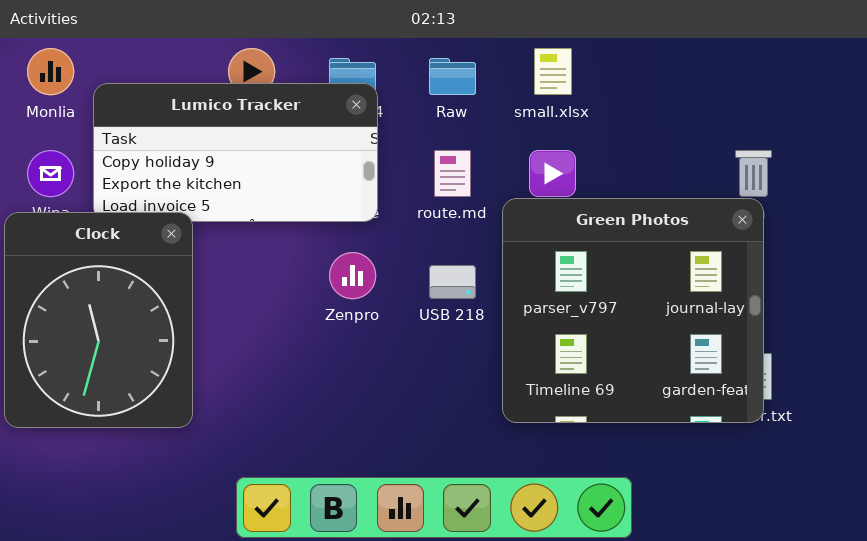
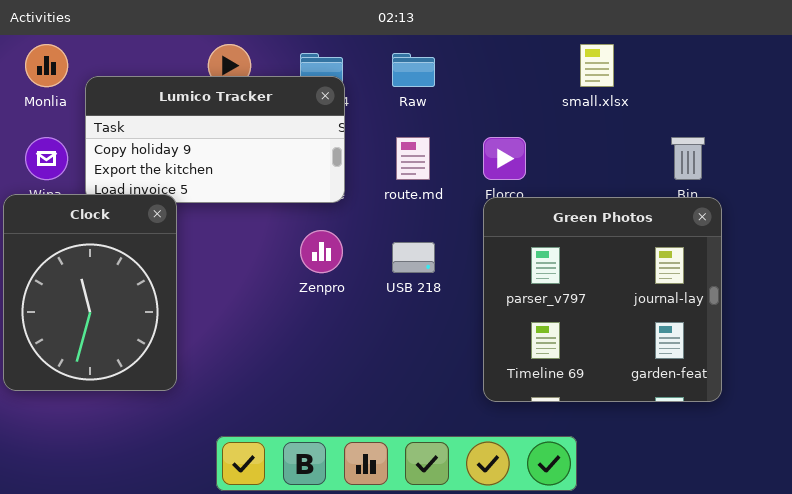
small.xlsx: [534,48,572,95] -> [580,44,614,87], moved
Green Photos: [502,198,764,423] -> [483,197,722,402], moved

